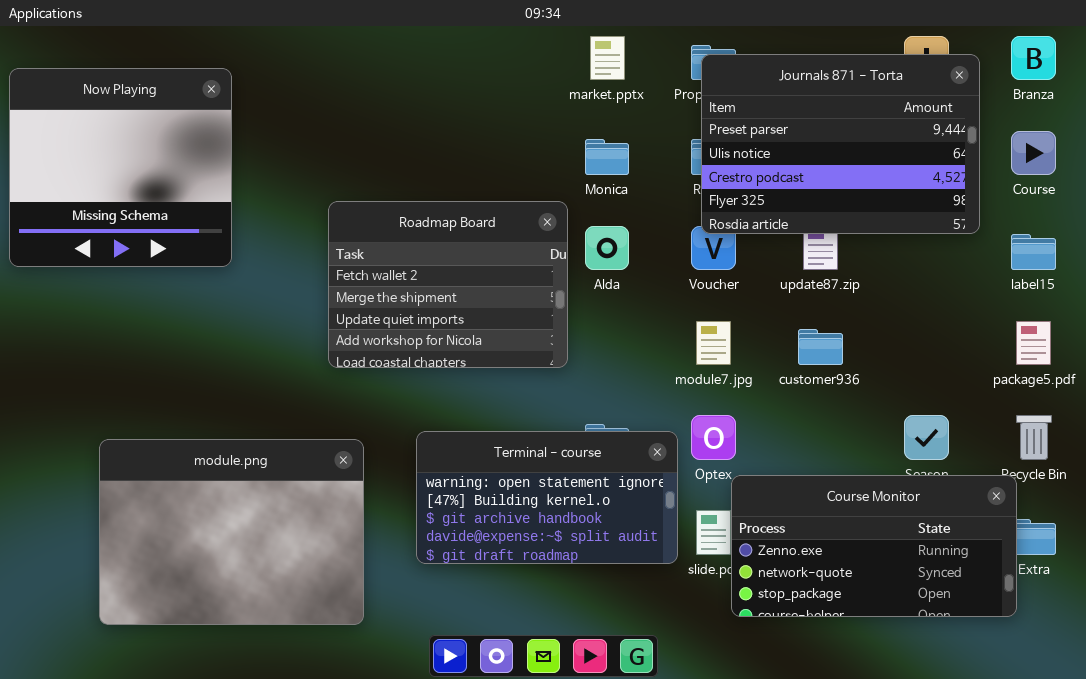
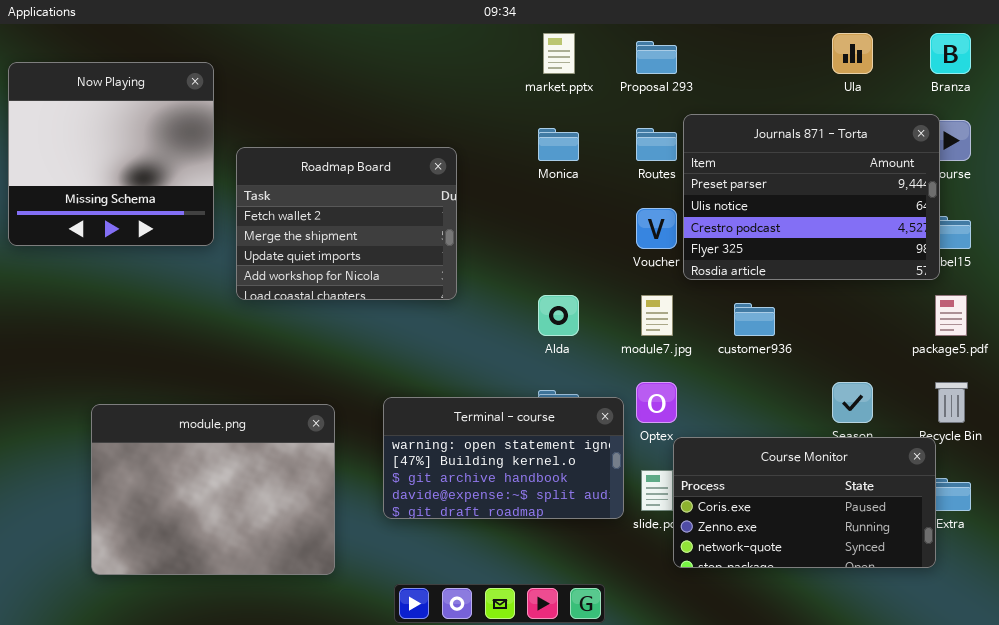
Journals 871 - Torta: [701,54,980,234] -> [683,114,940,280], moved
Roadmap Board: [328,201,568,368] -> [236,147,457,300], moved
Alda: [585,226,629,270] -> [538,295,579,336], moved
Course Monitor: [731,475,1017,617] -> [673,437,936,568], scrolled up 1 row

